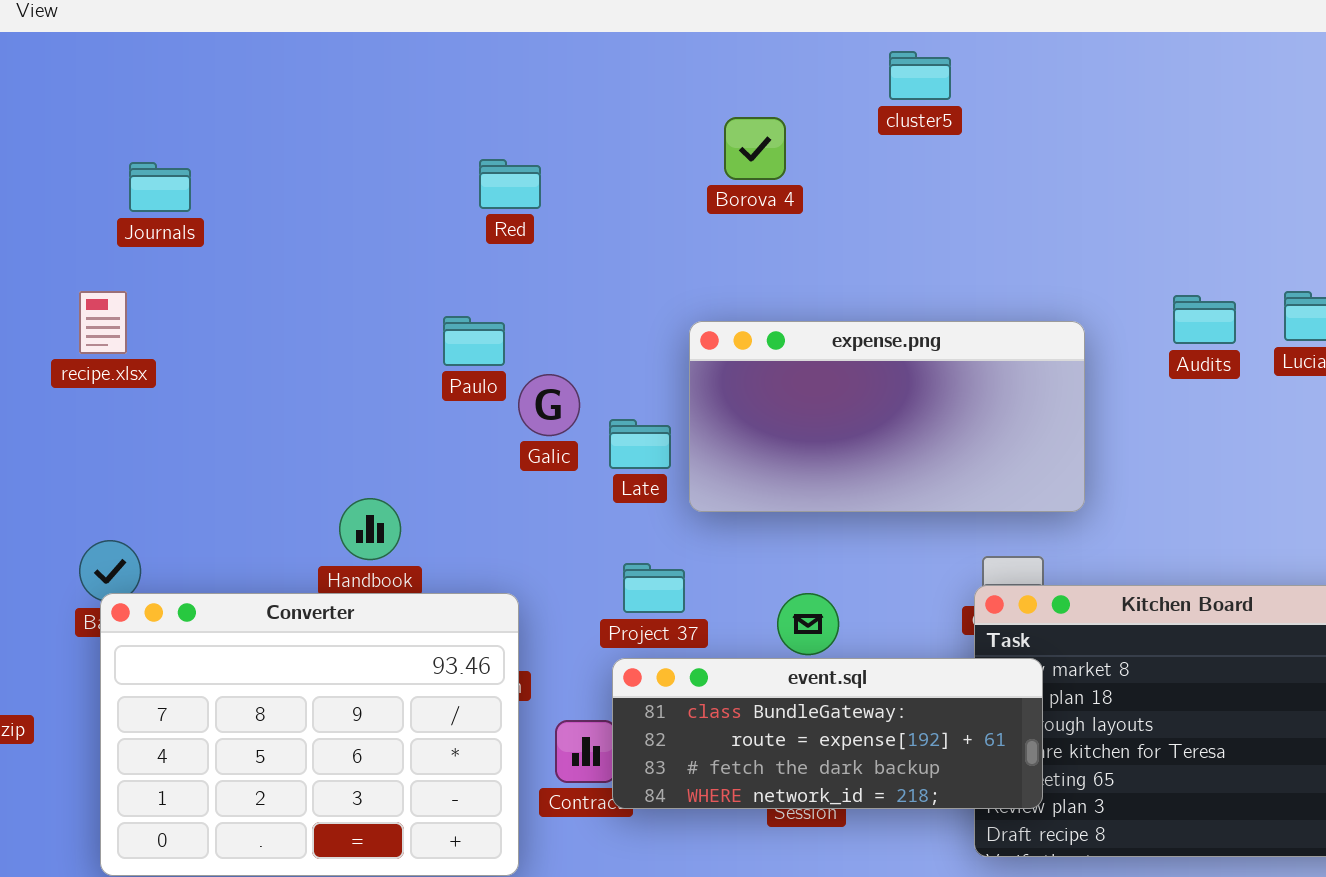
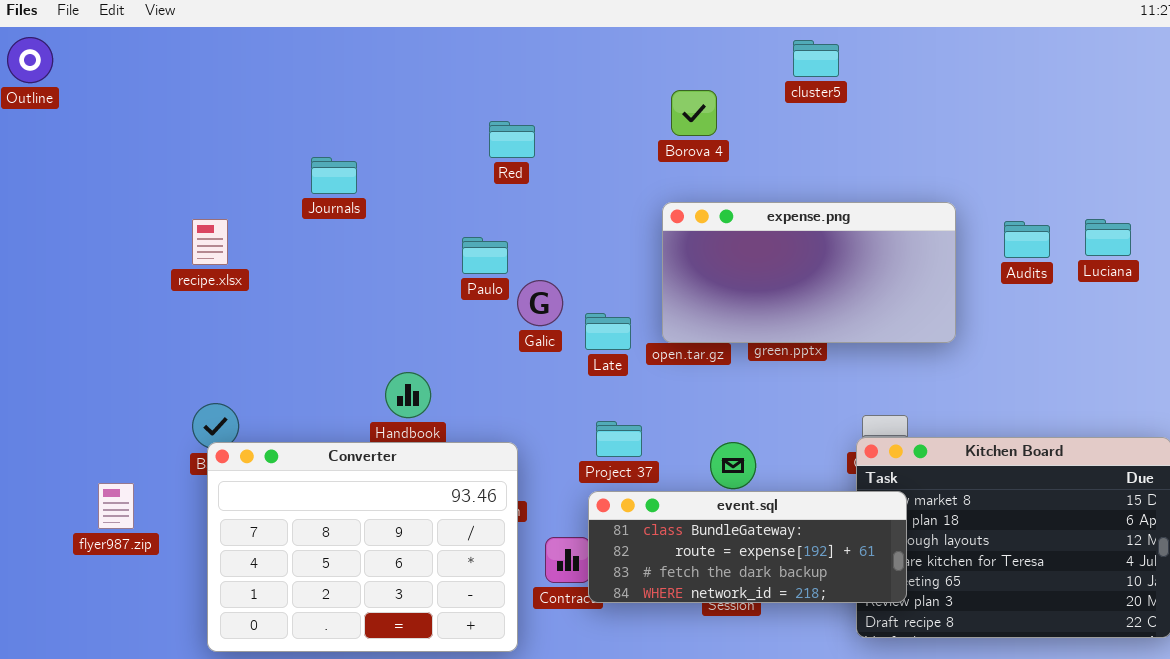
Journals: [129,162,191,212] -> [311,157,357,194], moved
expense.png: [689,321,1085,512] -> [662,202,956,343], moved

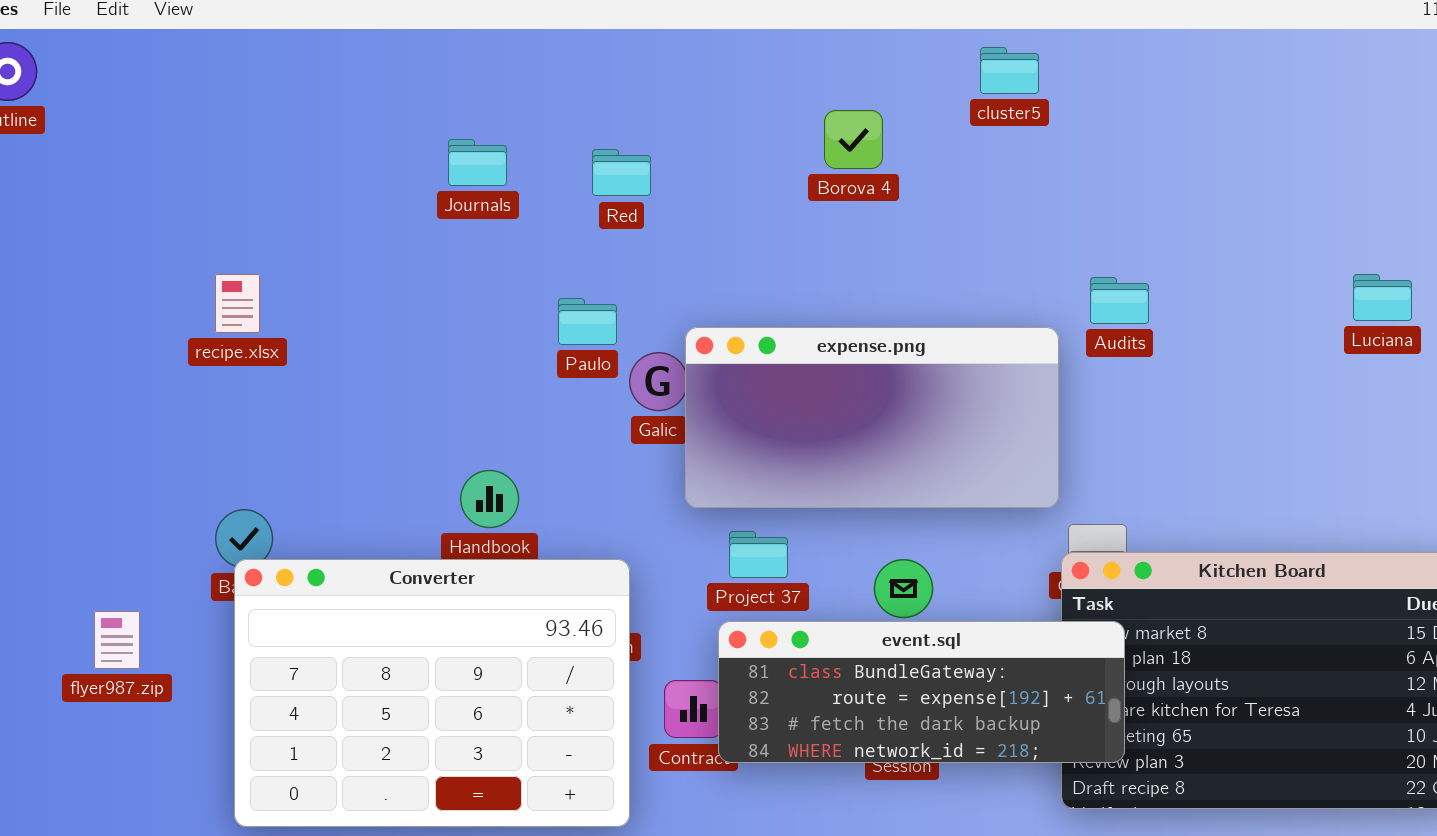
Journals: [311,157,357,194] -> [448,139,507,186], moved
expense.png: [662,202,956,343] -> [685,327,1059,508], moved
Audits: [1004,221,1050,258] -> [1090,277,1149,324], moved

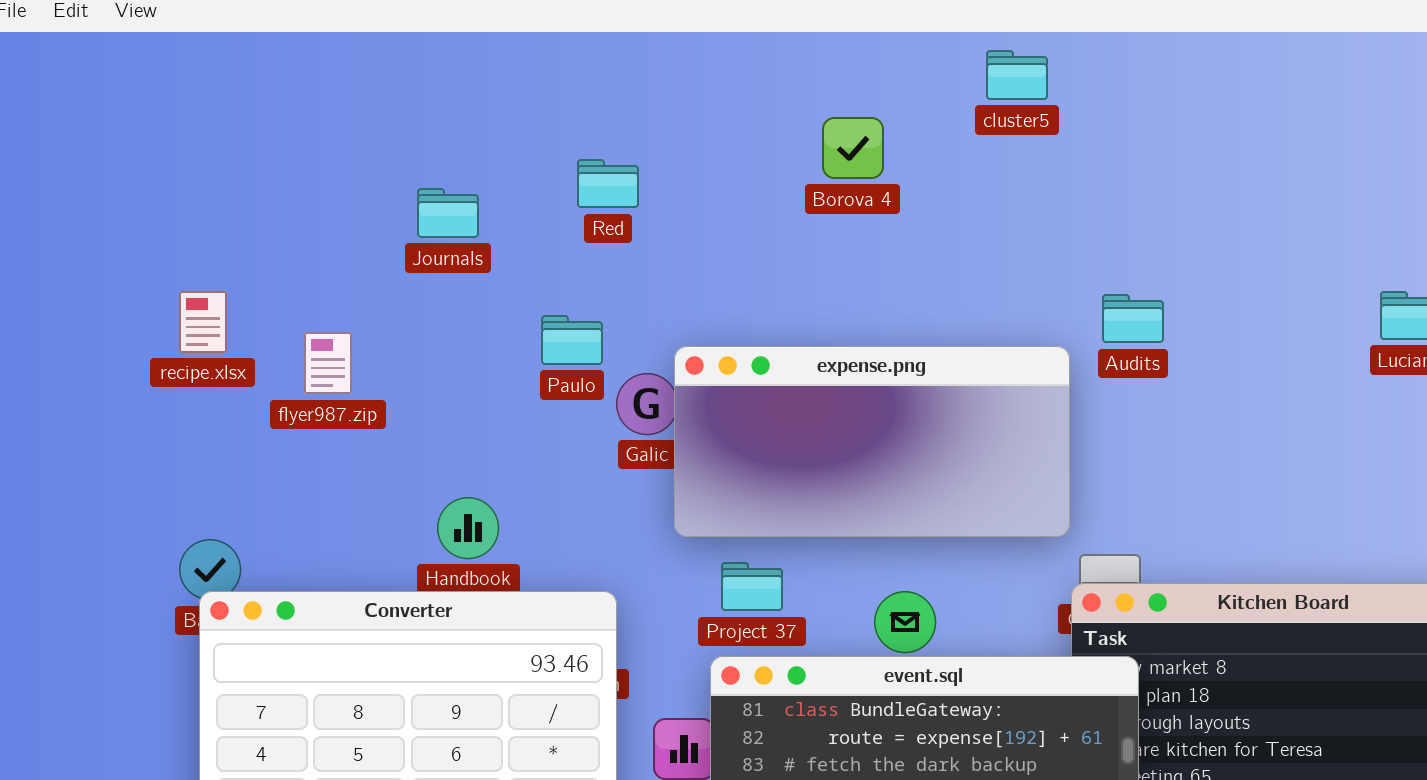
Journals: [448,139,507,186] -> [417,188,479,238], moved
flyer987.zip: [94,611,140,669] -> [304,332,352,394], moved

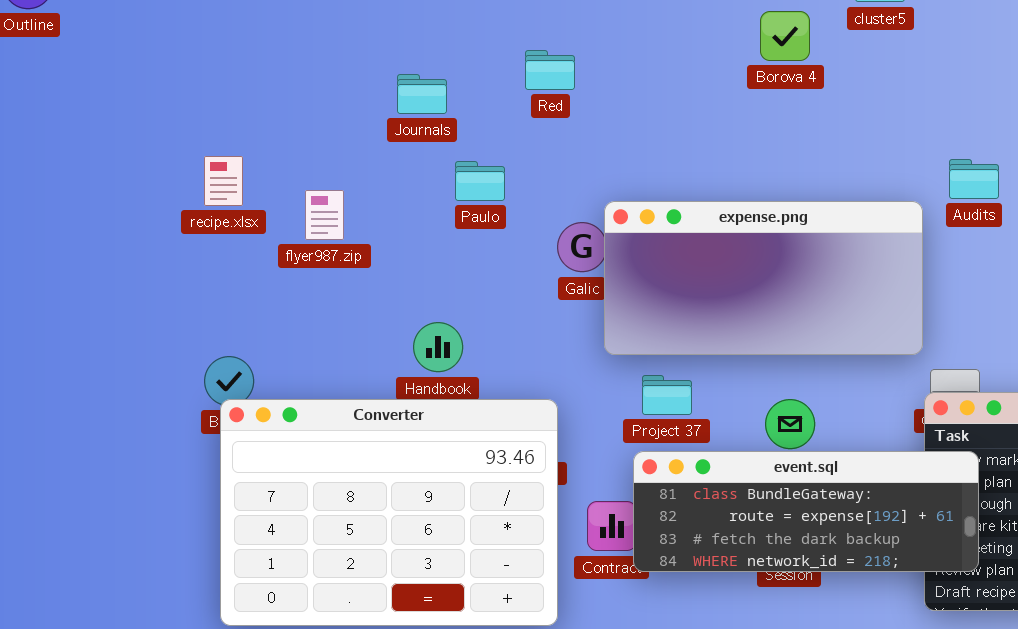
Borova 4: [822,117,884,179] -> [760,11,810,61], moved
Paulo: [541,315,603,365] -> [455,161,505,201], moved

